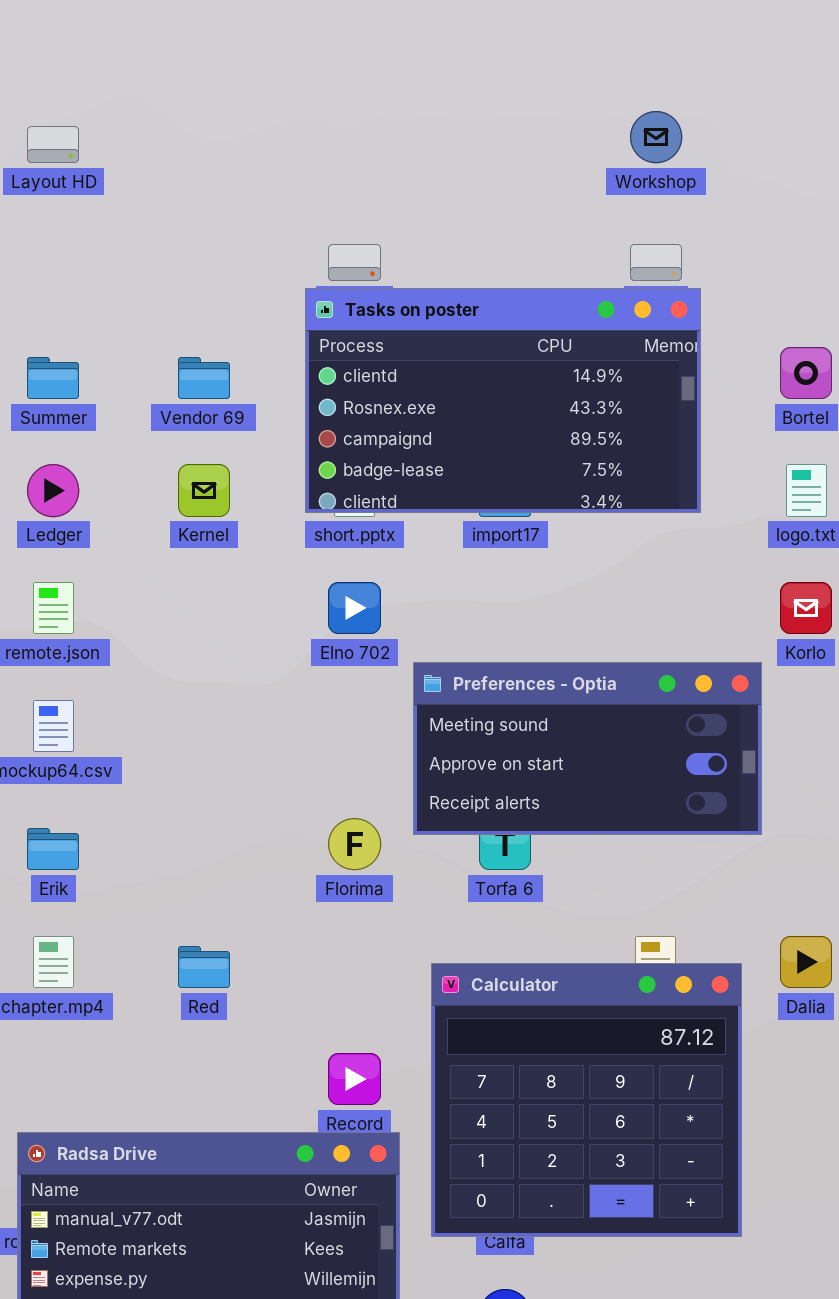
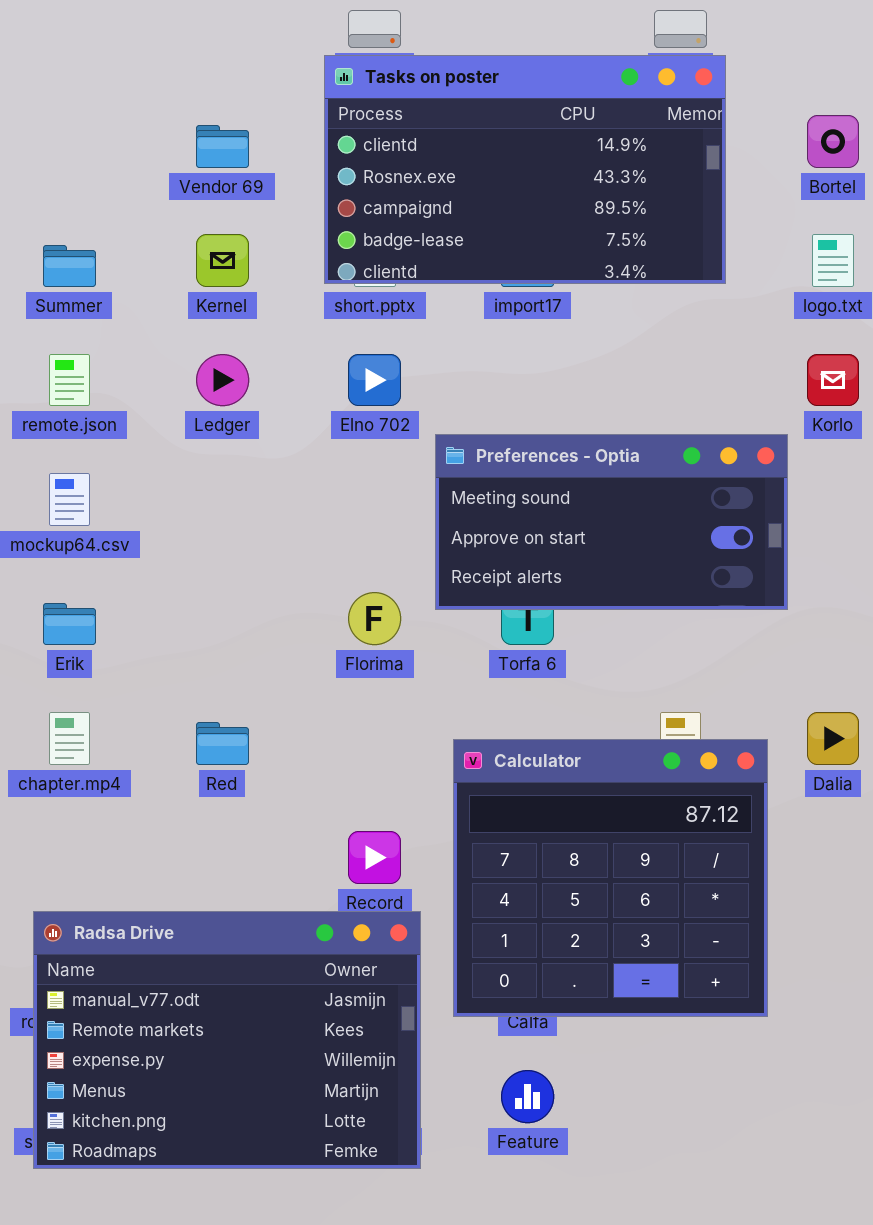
Summer: [27,357,79,399] -> [43,245,96,287], moved
Ledger: [27,464,79,517] -> [196,354,249,406], moved

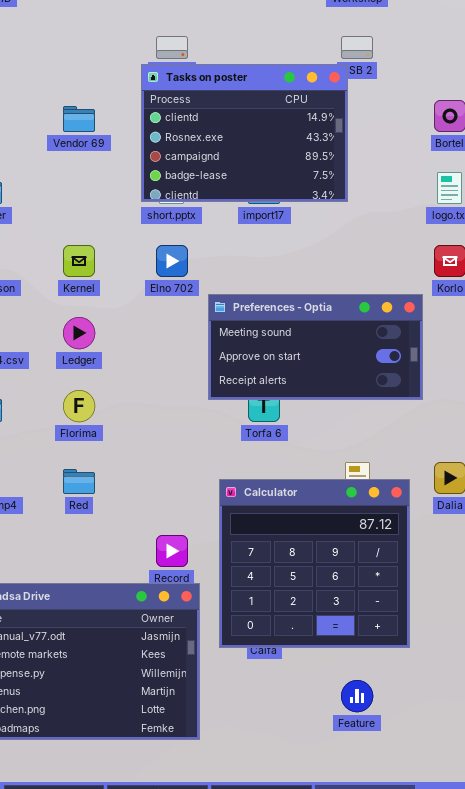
Tasks on poster: [324,55,726,284] -> [141,64,348,202], resized
Kernel: [196,234,249,287] -> [63,245,95,277], moved
Ledger: [196,354,249,406] -> [63,317,95,349], moved
Florima: [348,592,401,645] -> [63,390,95,422], moved
Feature: [501,1070,554,1123] -> [341,680,373,712], moved

